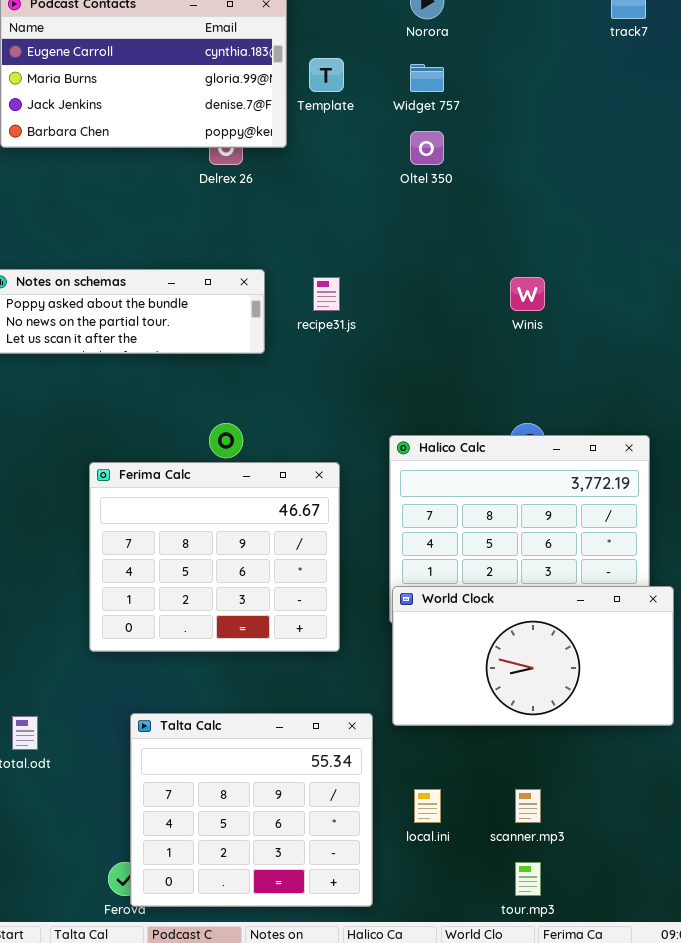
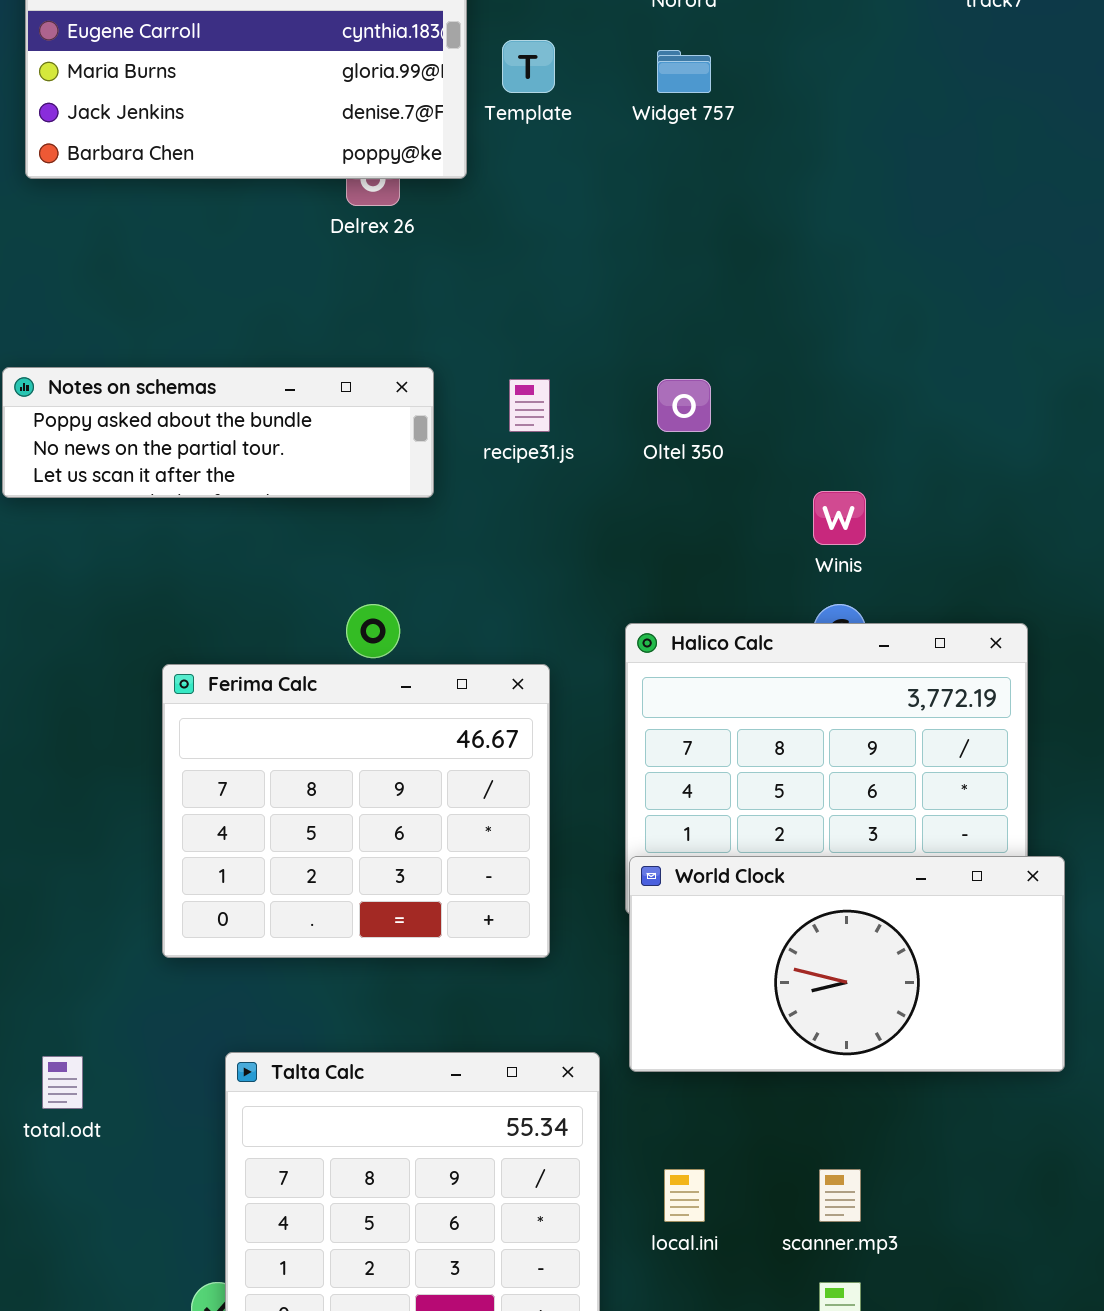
Oltel 350: [410,131,444,165] -> [657,379,711,432], moved
Winis: [510,277,545,311] -> [813,491,866,545], moved

